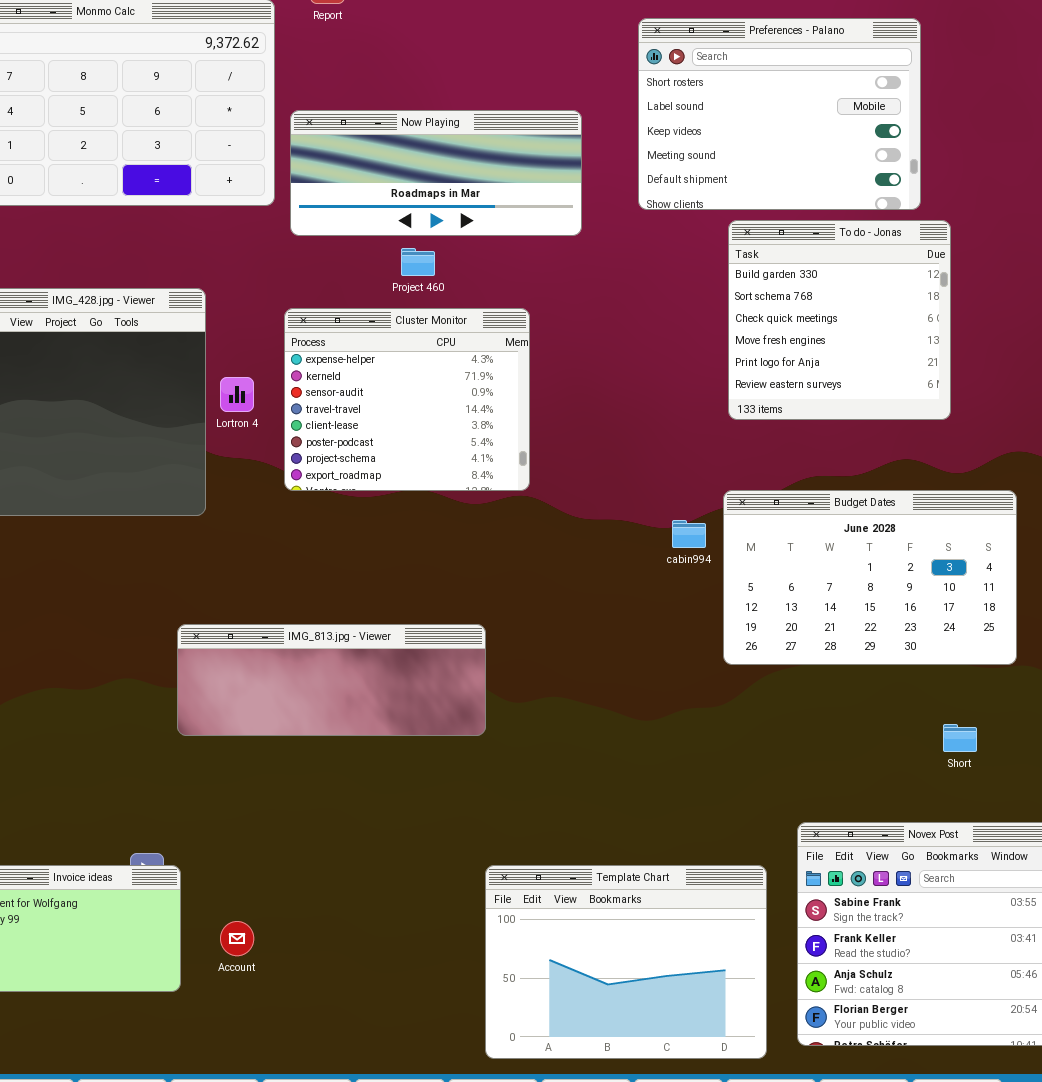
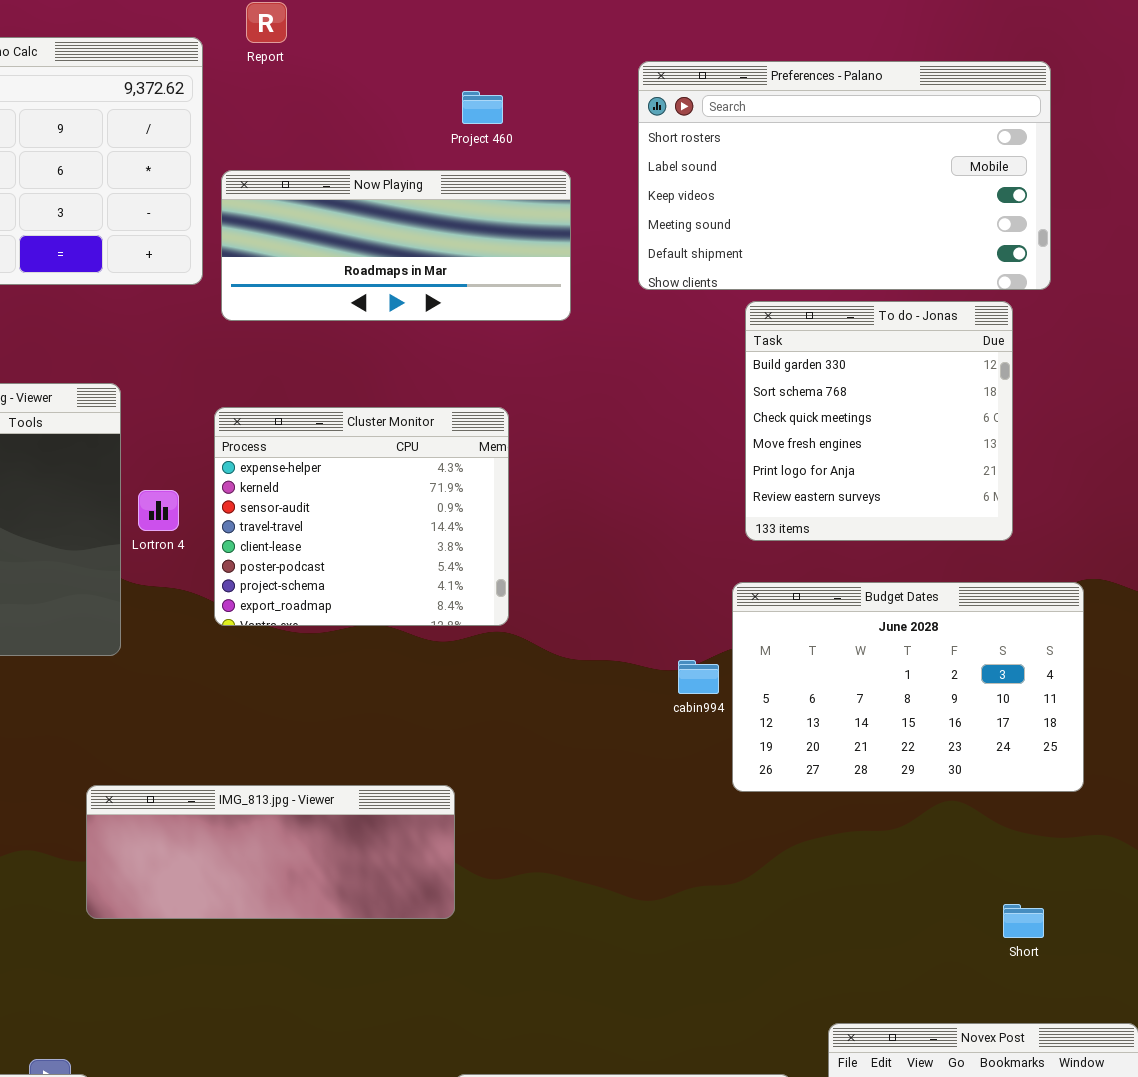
Preferences - Palano: [638,18,921,210] -> [638,61,1051,290], resized
Project 460: [401,248,435,276] -> [462,91,503,124], moved
Budget Dates: [723,490,1017,665] -> [732,582,1084,792], moved

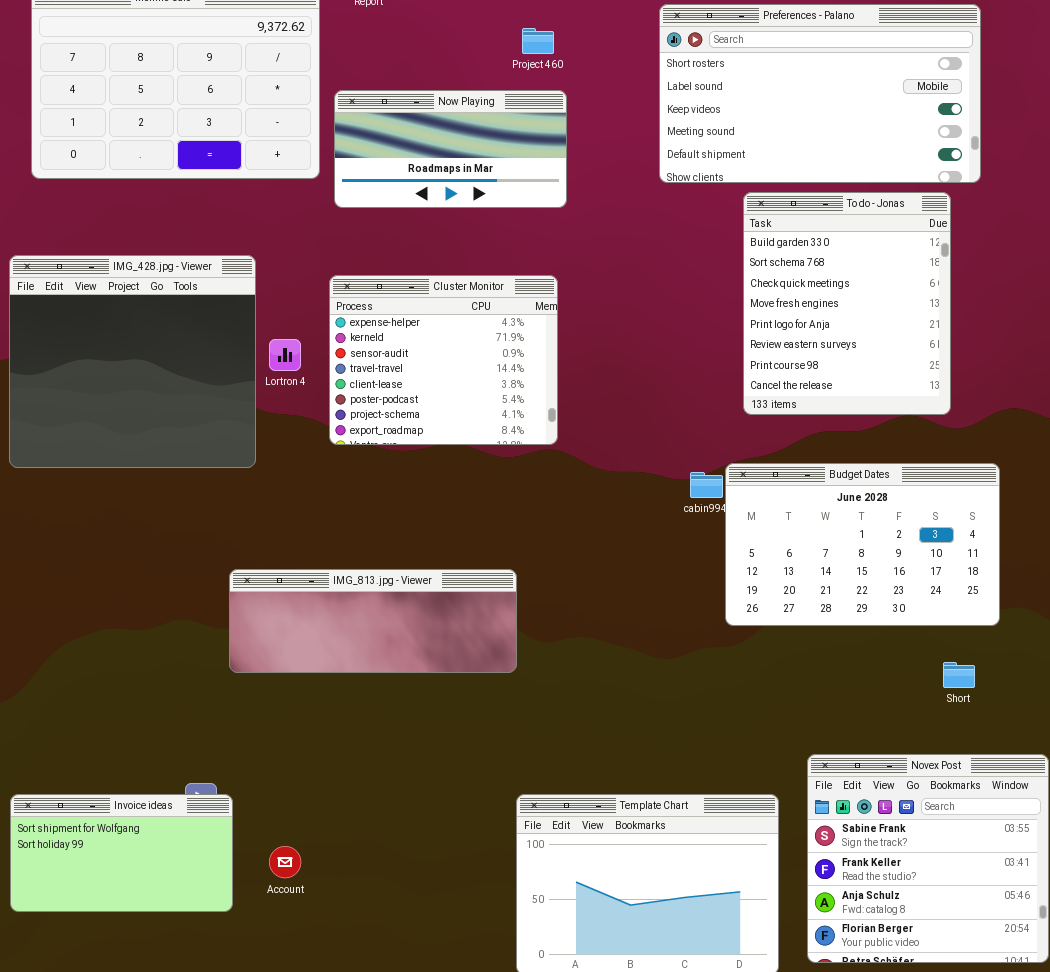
Now Playing: [221,170,571,321] -> [334,90,567,208], resized
To do - Jonas: [745,301,1013,541] -> [743,192,951,415], resized
Budget Dates: [732,582,1084,792] -> [725,463,1000,626], moved

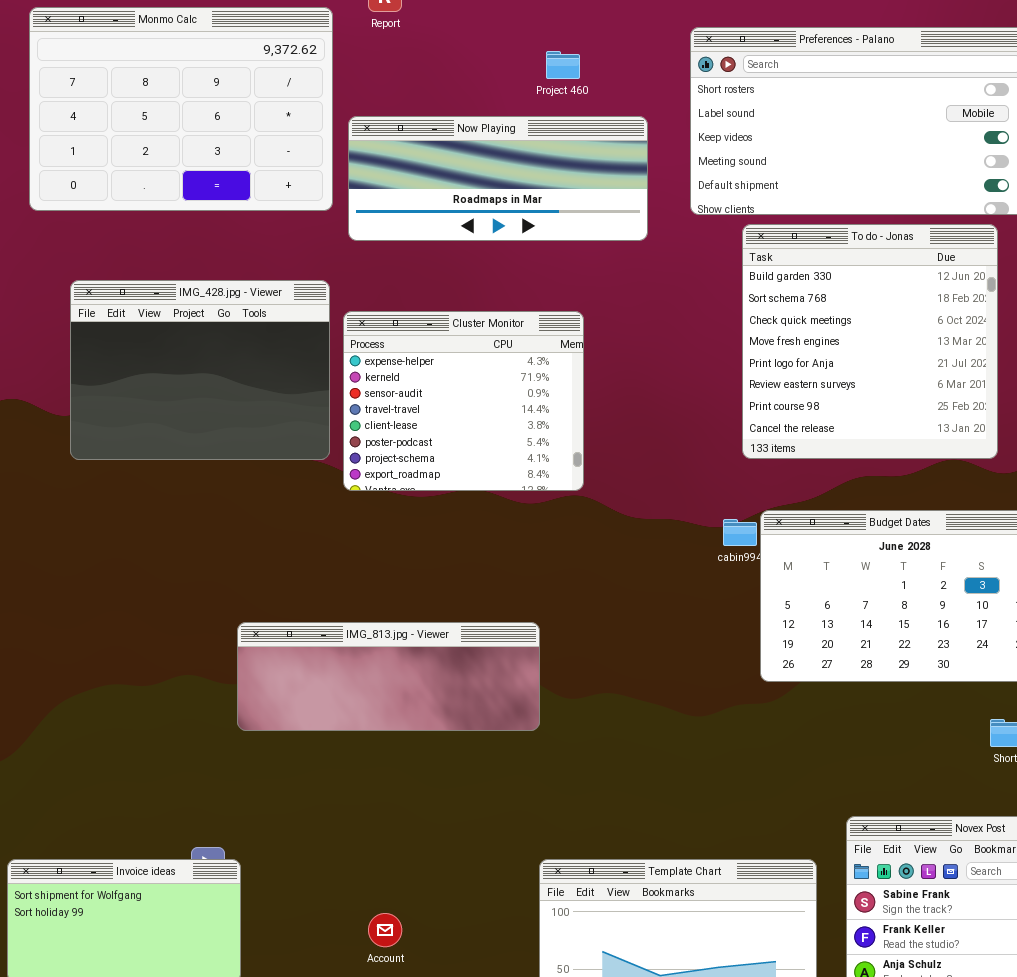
Now Playing: [334,90,567,208] -> [348,116,648,241], resized
To do - Jonas: [743,192,951,415] -> [742,224,998,459], resized
IMG_428.jpg - Viewer: [9,255,256,468] -> [70,280,330,460], moved, resized
Account: [269,846,301,878] -> [368,913,402,947], moved

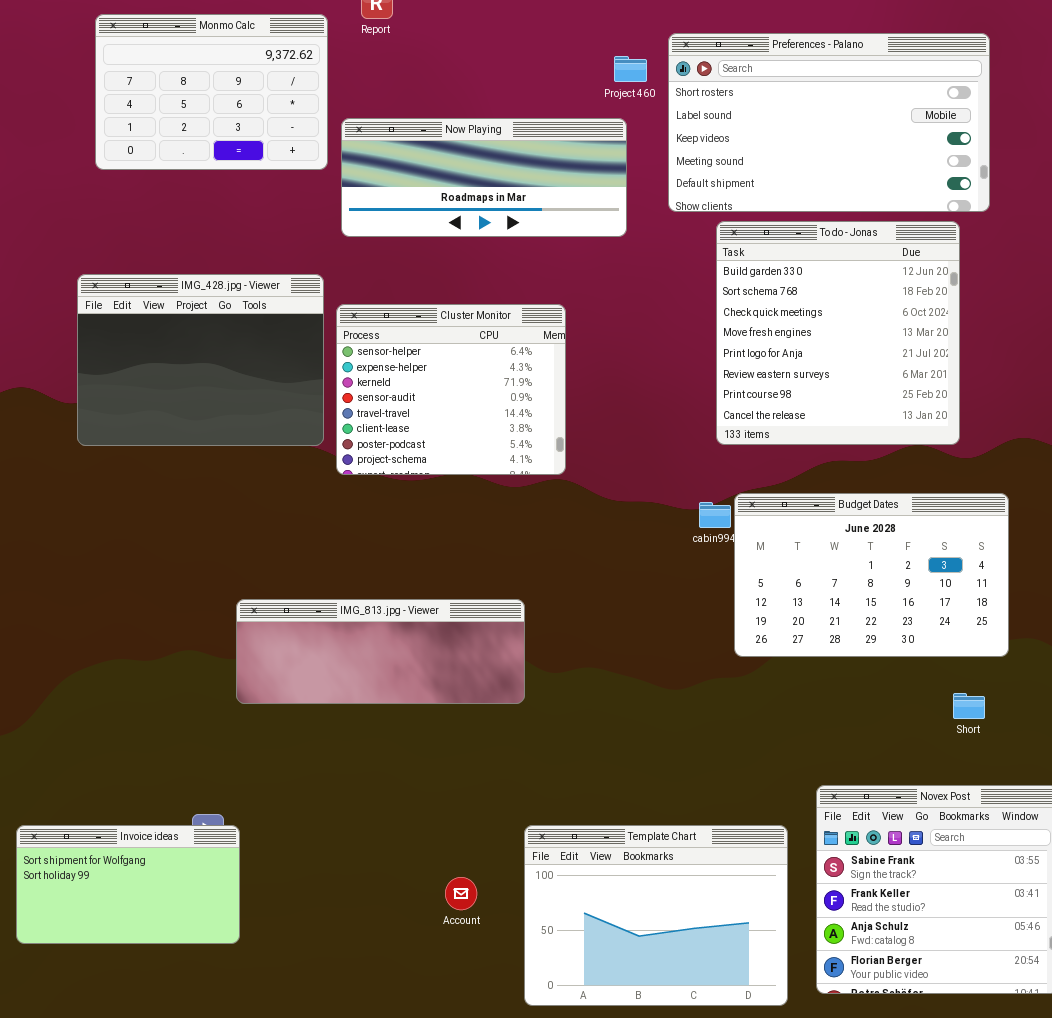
Monmo Calc: [29,7,333,211] -> [95,14,328,170], resized
Project 460: [546,51,580,79] -> [614,56,647,82], moved
Cluster Monitor: [343,311,584,491] -> [336,304,566,475], scrolled up 1 row
Account: [368,913,402,947] -> [445,877,477,910], moved

